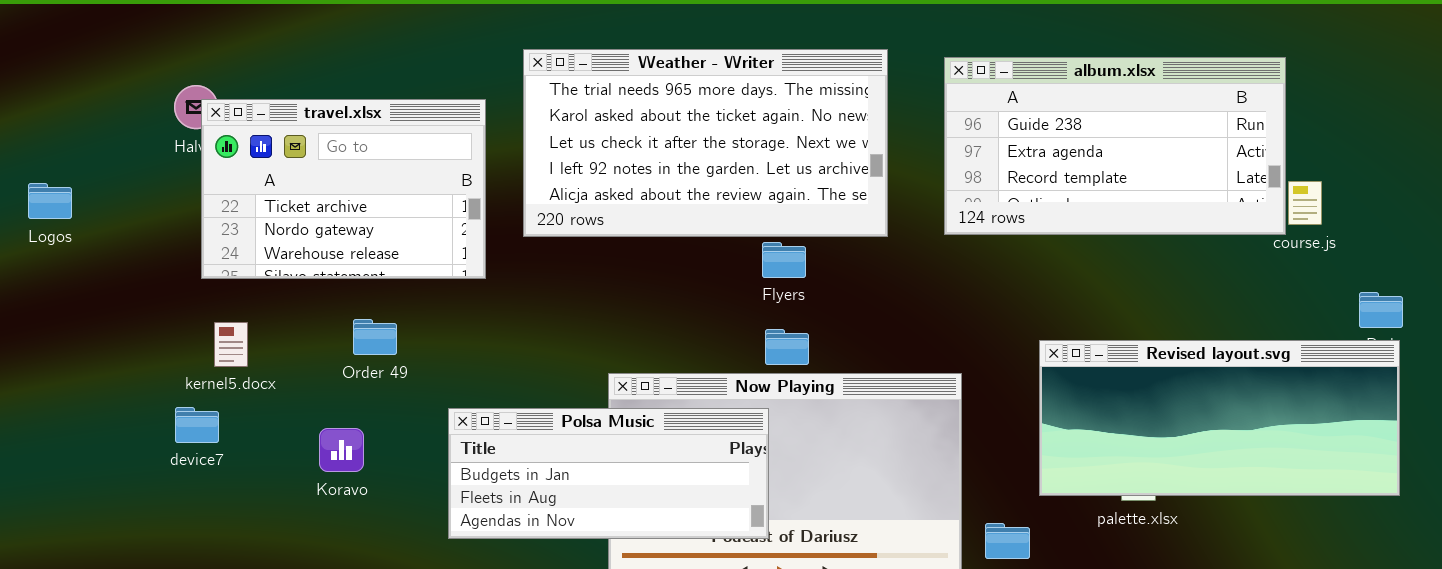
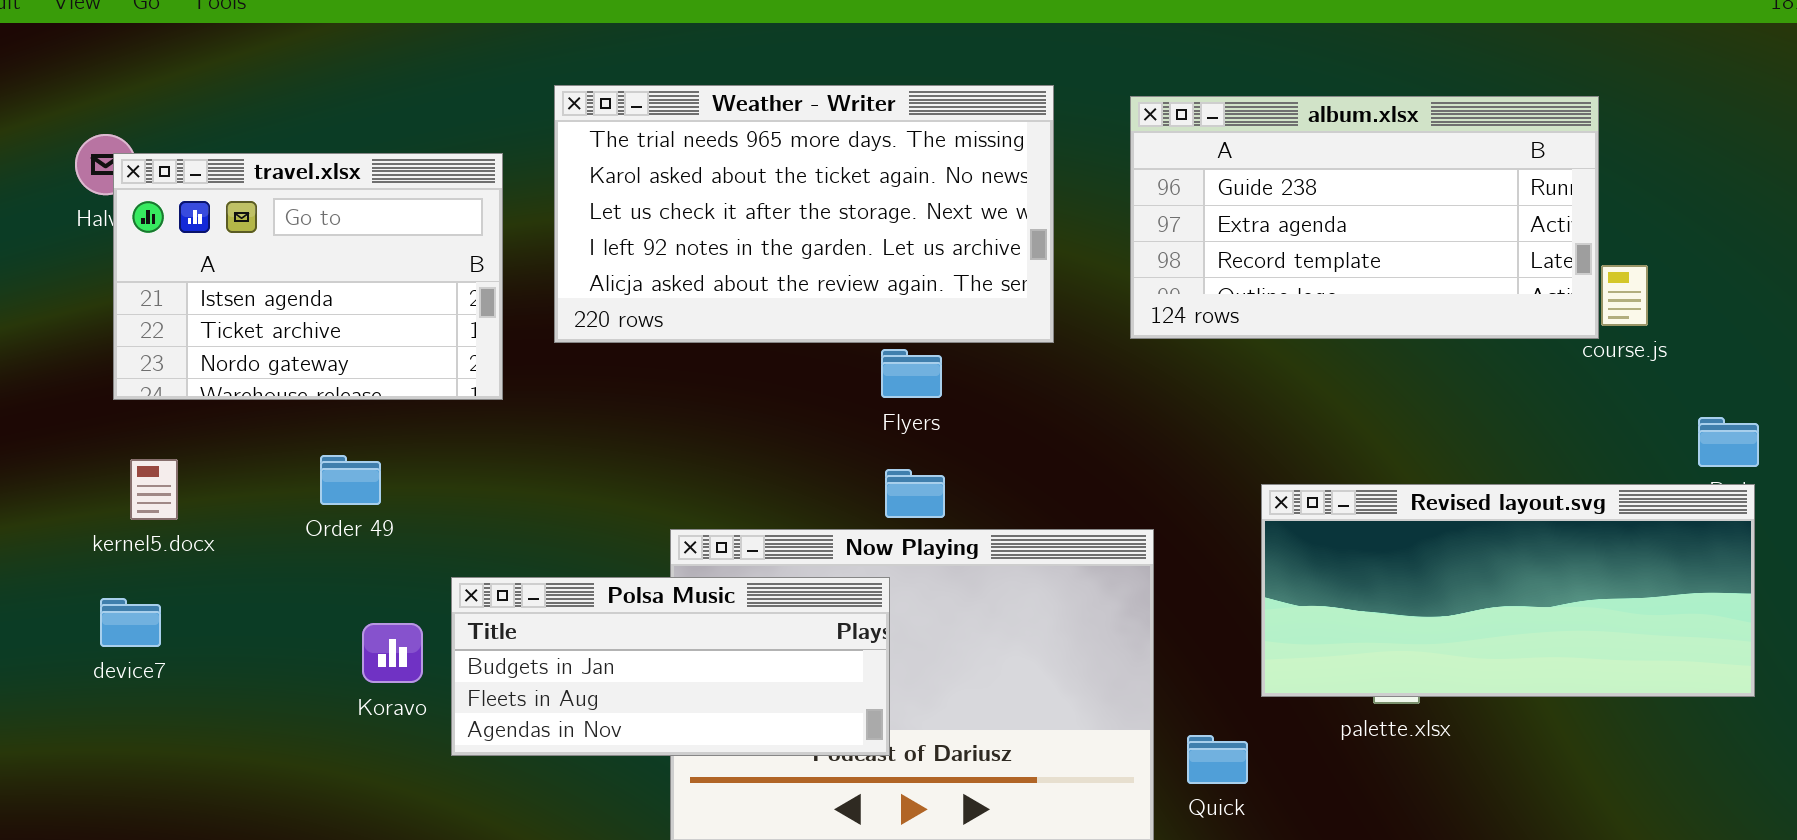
travel.xlsx: [201,99,486,279] -> [113,153,503,400], scrolled up 1 row
device7: [175,407,219,443] -> [100,598,161,647], moved
Koravo: [319,428,364,472] -> [362,623,423,683], moved

